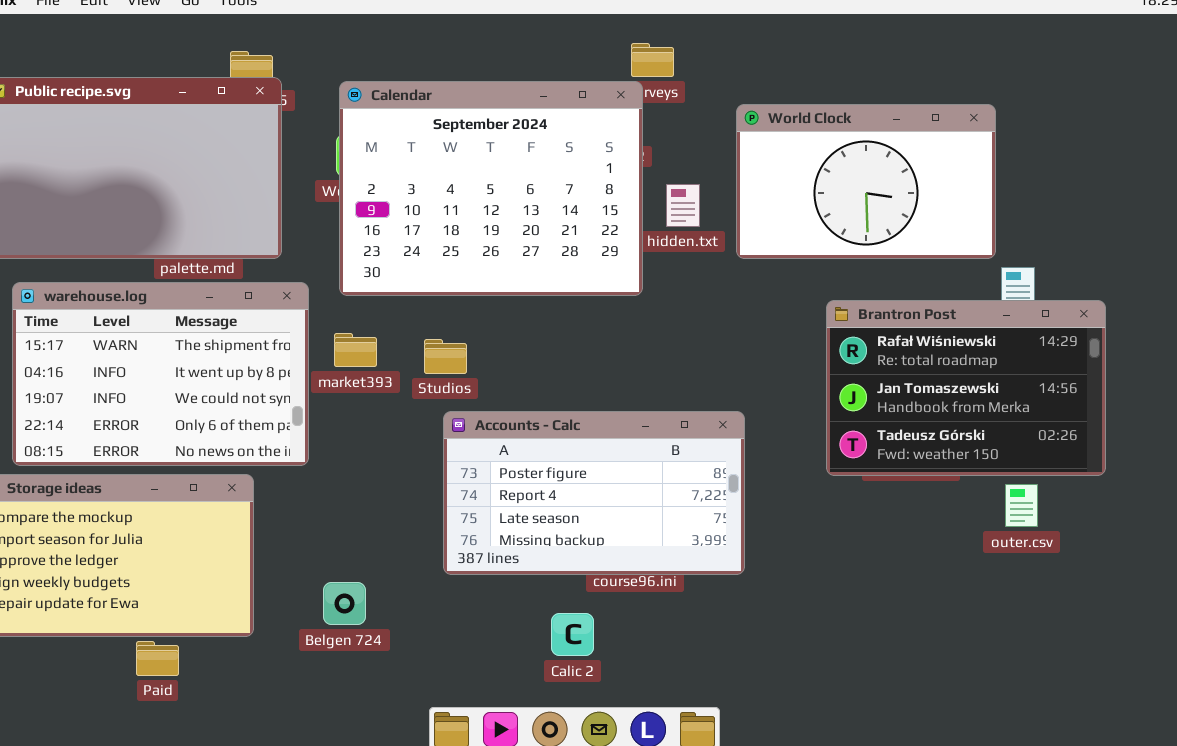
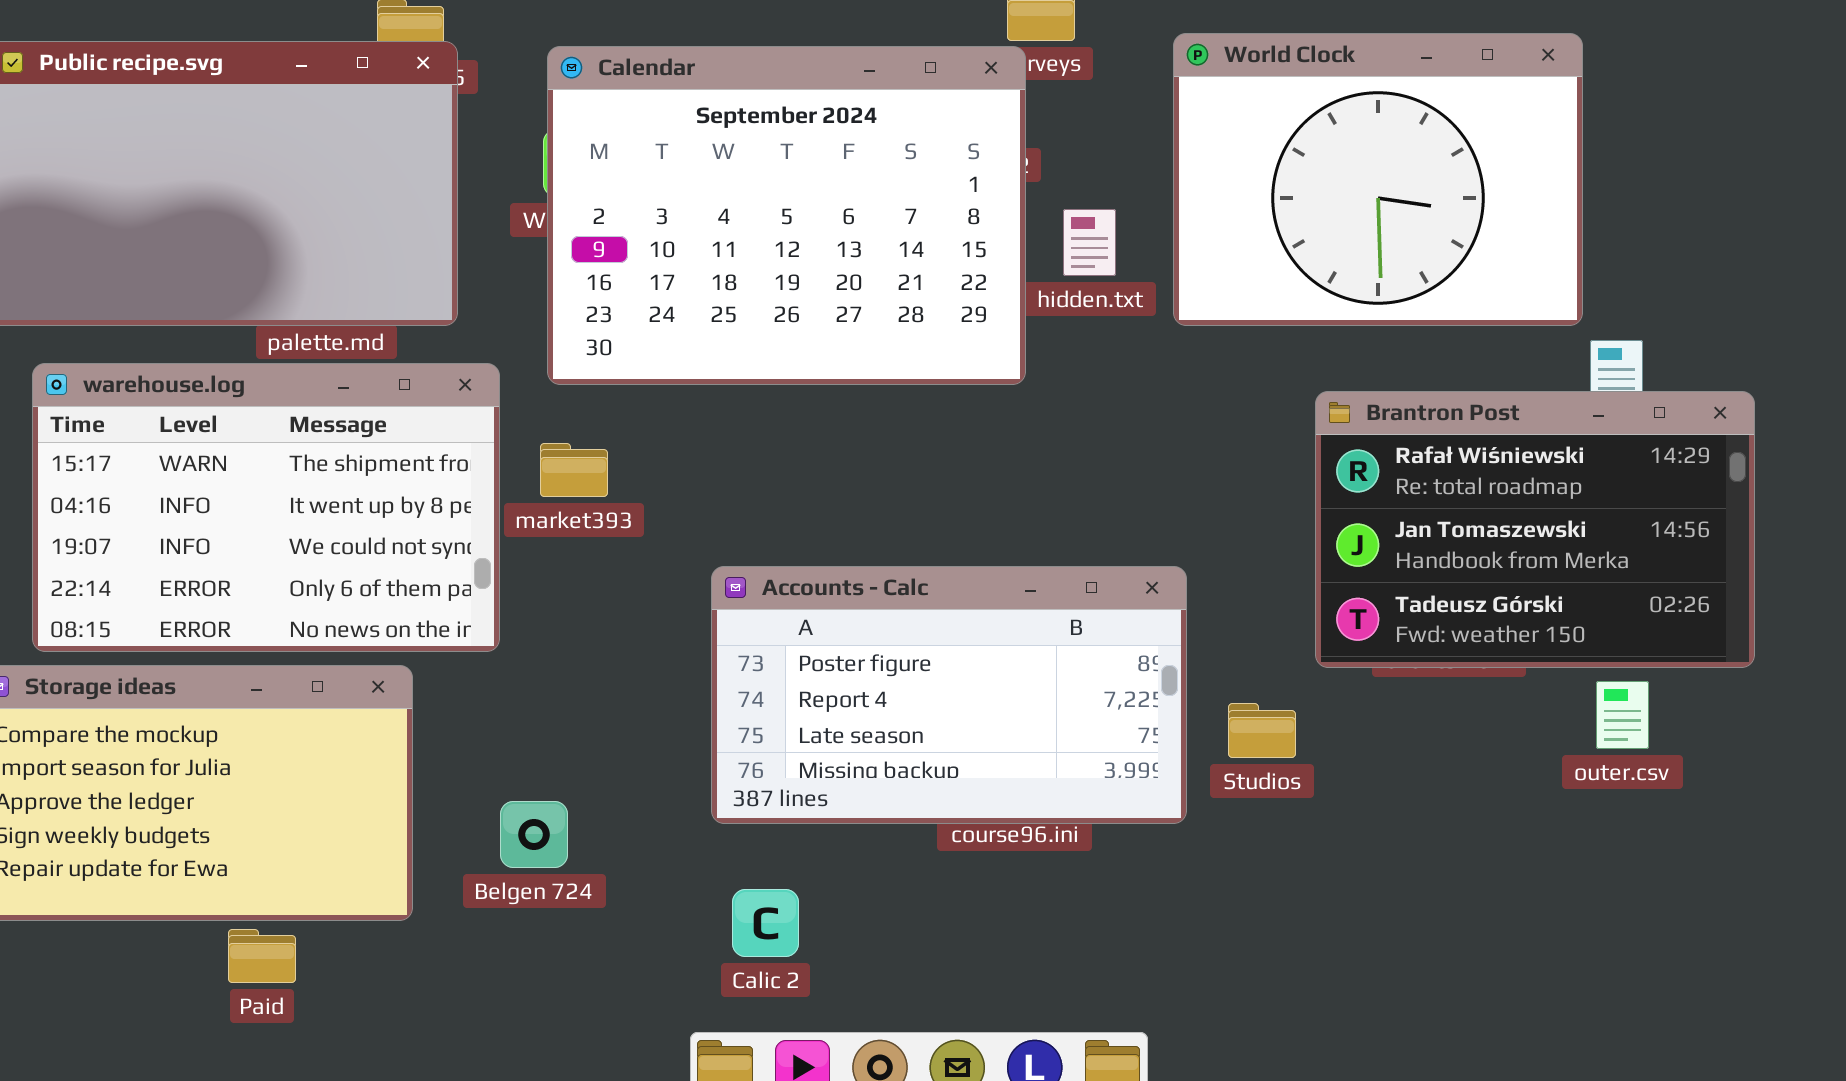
World Clock: [736,104,996,259] -> [1173,33,1583,326], resized
Studios: [424,339,467,374] -> [1228,703,1296,758], moved
Belgen 724: [323,582,366,625] -> [500,801,568,868], moved
Calic 2: [551,613,594,656] -> [732,889,799,957], moved

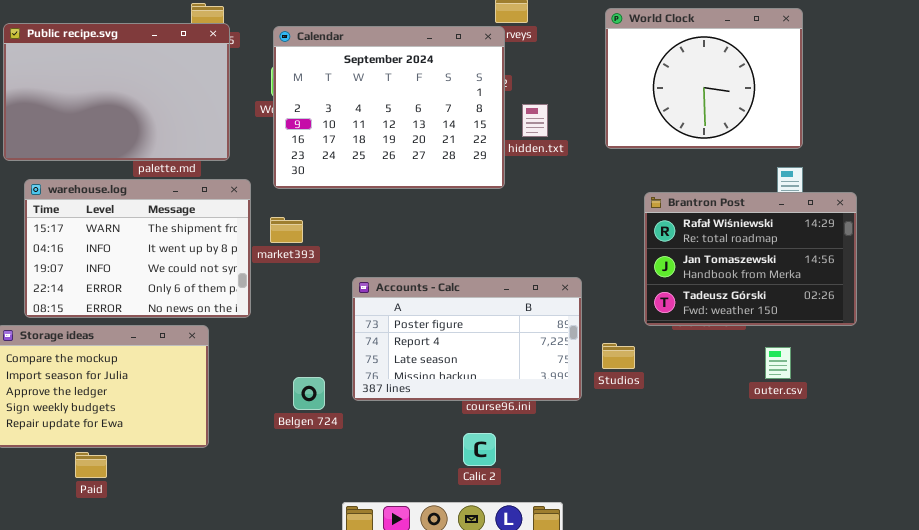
World Clock: [1173,33,1583,326] -> [605,8,803,149], moved
outer.csv: [1596,681,1649,749] -> [765,347,791,379], moved
Belgen 724: [500,801,568,868] -> [293,377,325,410], moved
Calic 2: [732,889,799,957] -> [463,433,496,466], moved
Paid: [228,929,296,983] -> [75,452,107,478], moved

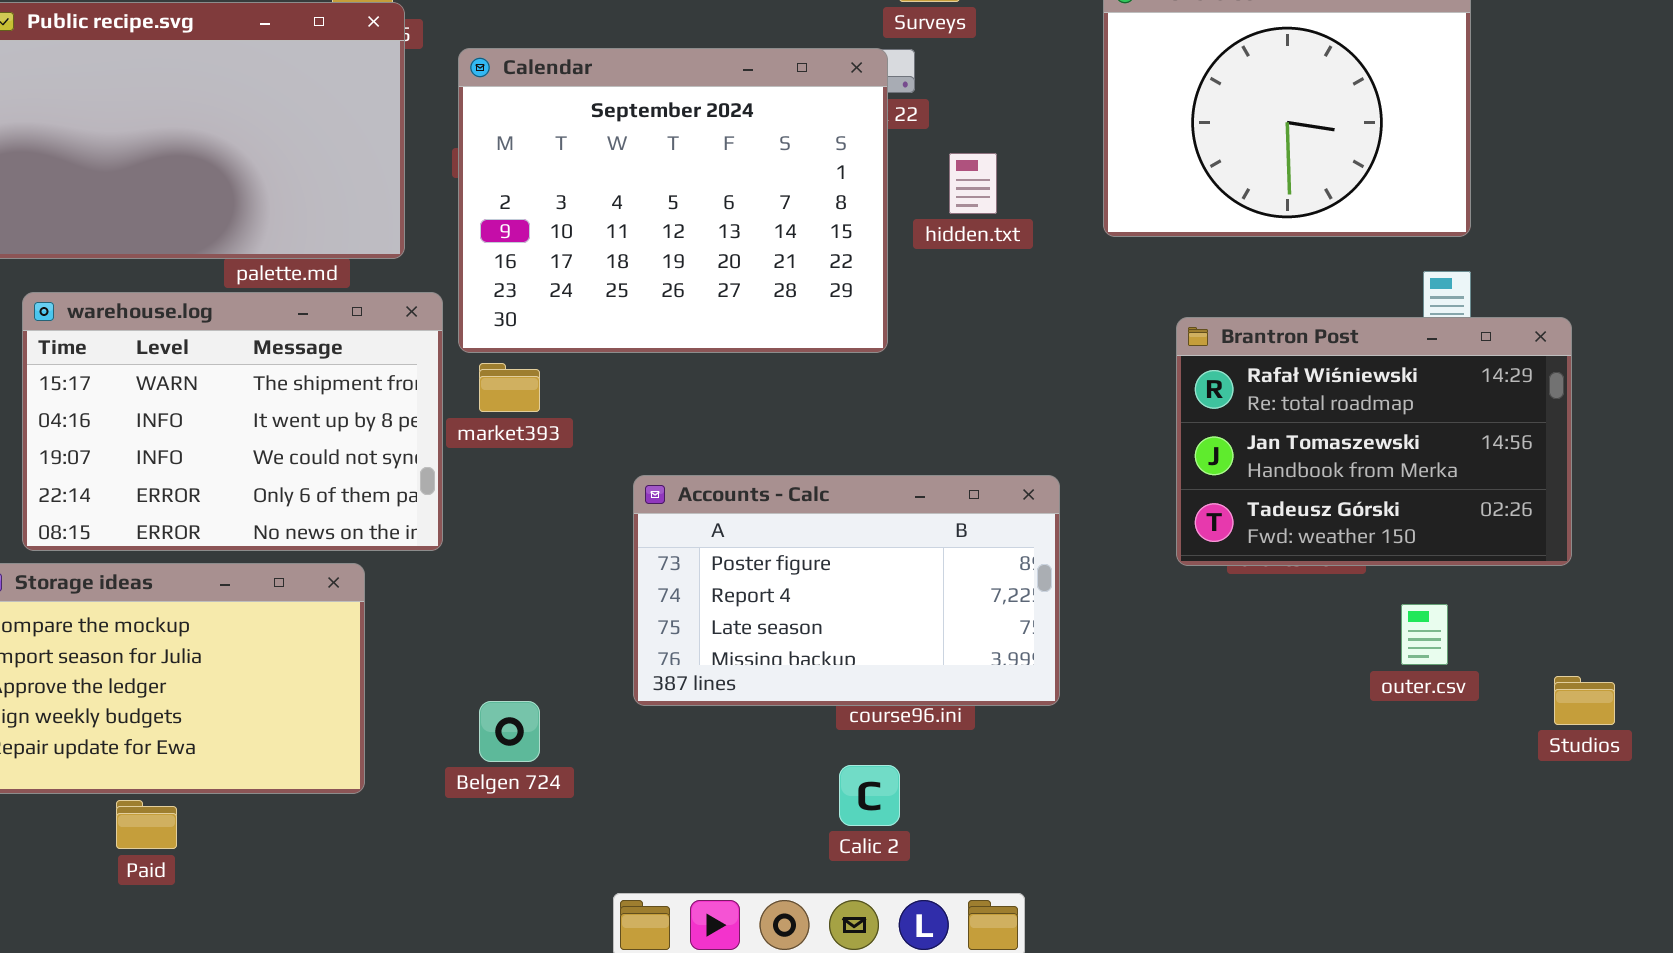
Calendar: [273,26,505,189] -> [458,48,888,353], moved
Studios: [602,343,635,369] -> [1554,676,1615,725], moved
Belgen 724: [293,377,325,410] -> [479,701,540,762], moved

